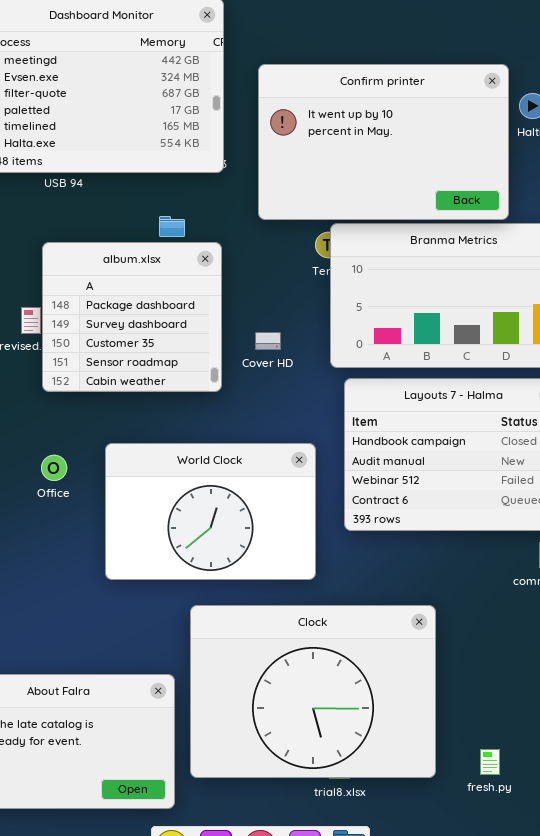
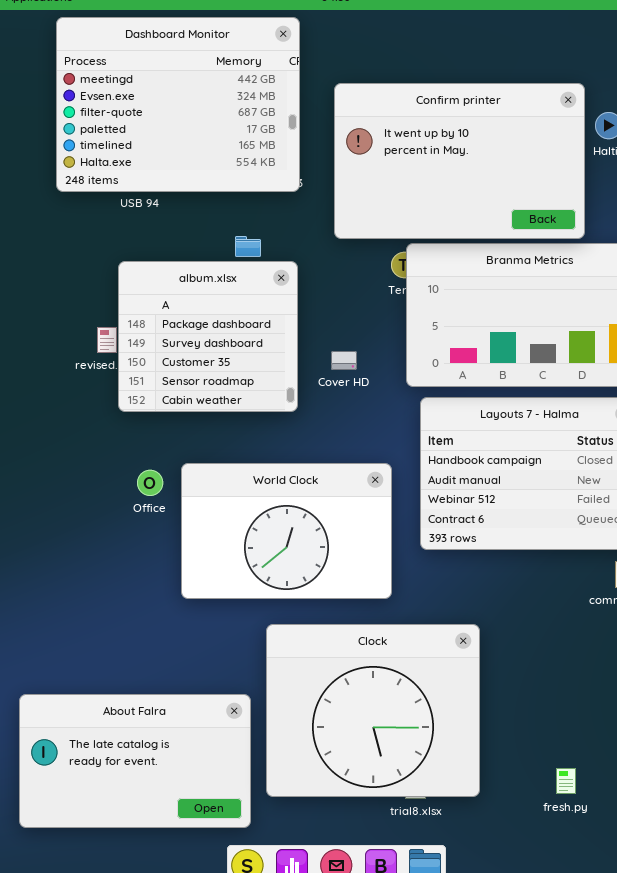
Office: [41,455,67,481] -> [137,470,163,496], moved
Clock: [190,605,436,778] -> [266,624,480,797], resized

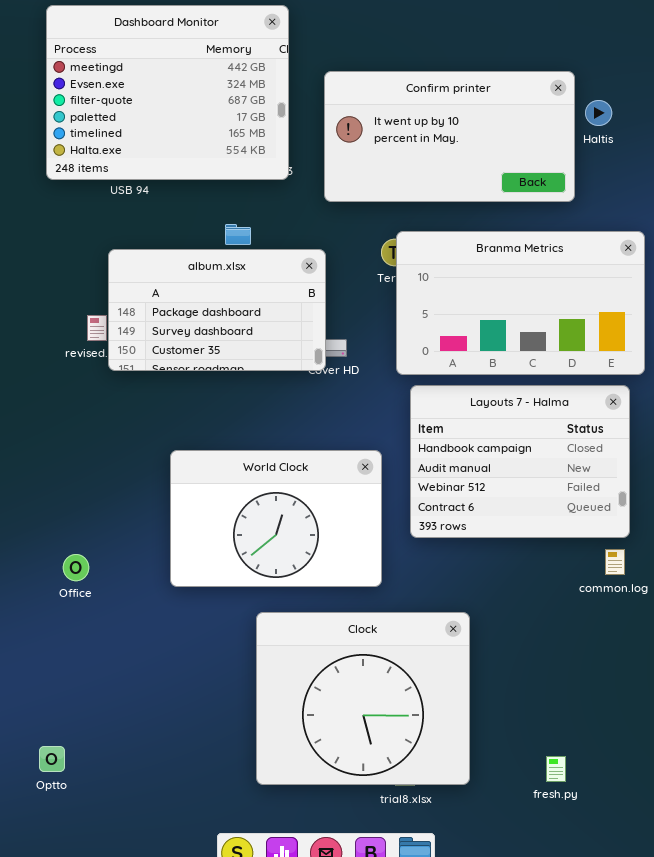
Confirm printer: [334,83,585,239] -> [324,71,575,202], resized
album.xlsx: [118,261,298,412] -> [108,249,326,371], resized
Office: [137,470,163,496] -> [63,554,89,581], moved
About Falra: [19,694,251,828] -> none, closed

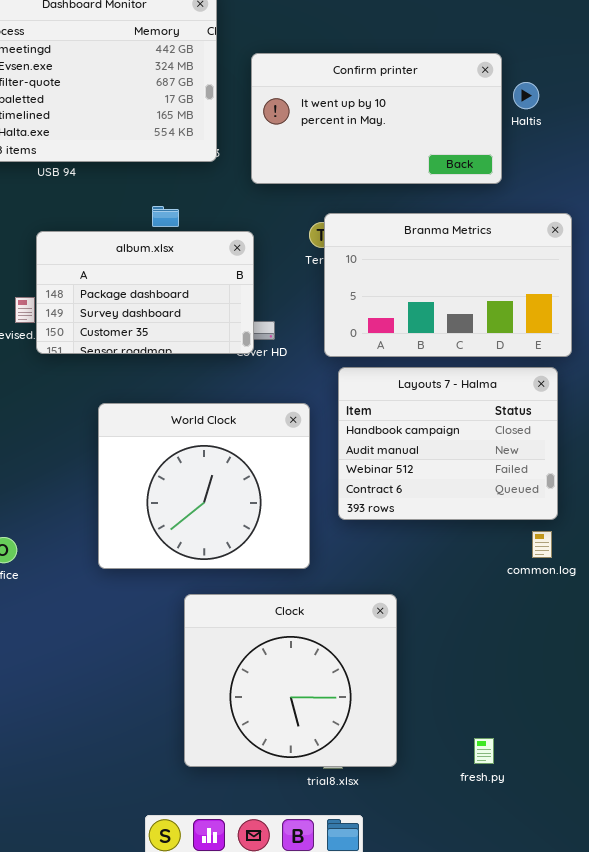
World Clock: [170,450,382,587] -> [98,403,310,569], resized

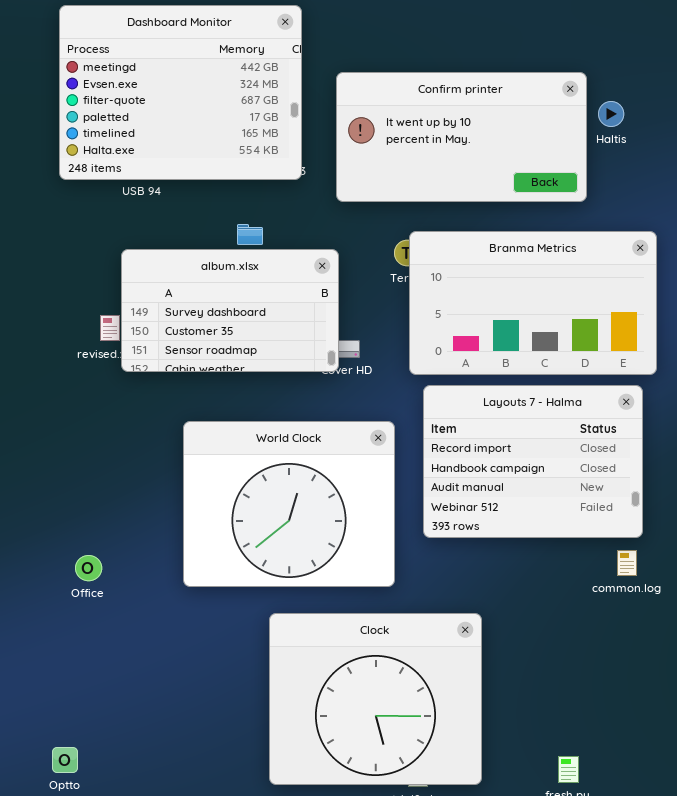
album.xlsx: [36,231,254,354] -> [121,249,339,372], scrolled down 1 row
Layouts 7 - Halma: [338,367,558,520] -> [423,385,643,538], scrolled up 1 row

